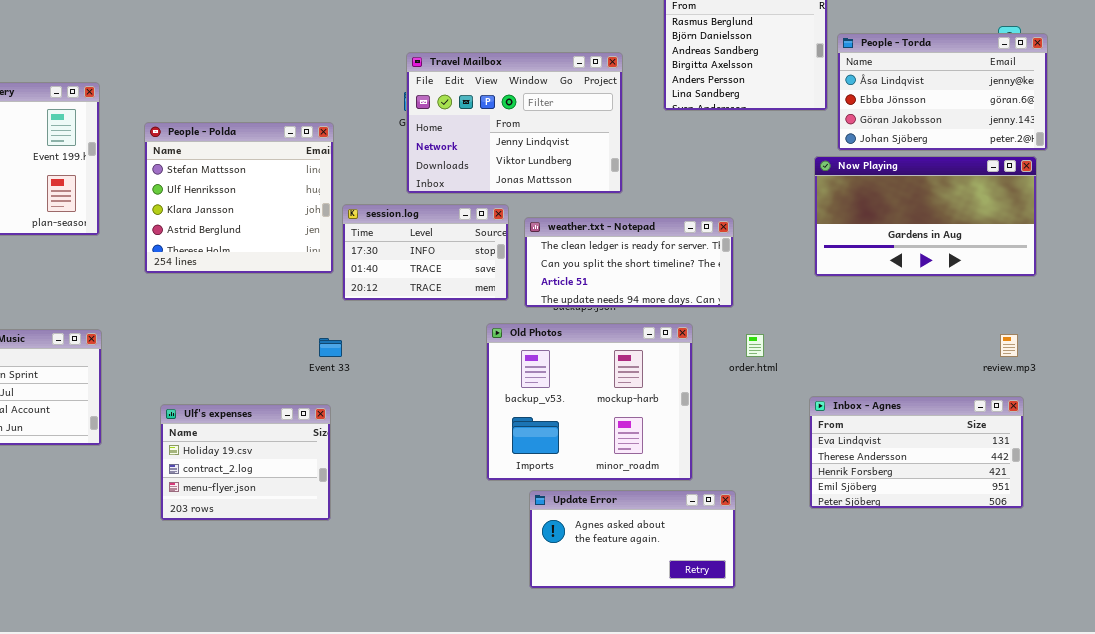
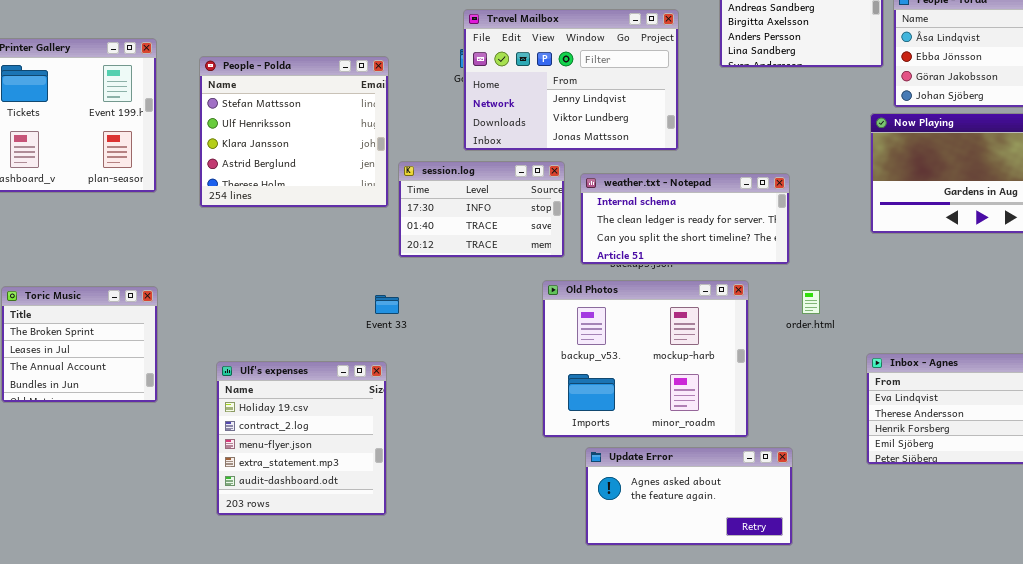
People - Polda: [144,122,334,274] -> [199,56,389,208], moved
weather.txt - Notepad: [524,217,734,308] -> [580,173,790,265], scrolled up 1 row
Ulf's expenses: [160,404,331,521] -> [216,361,387,516], resized

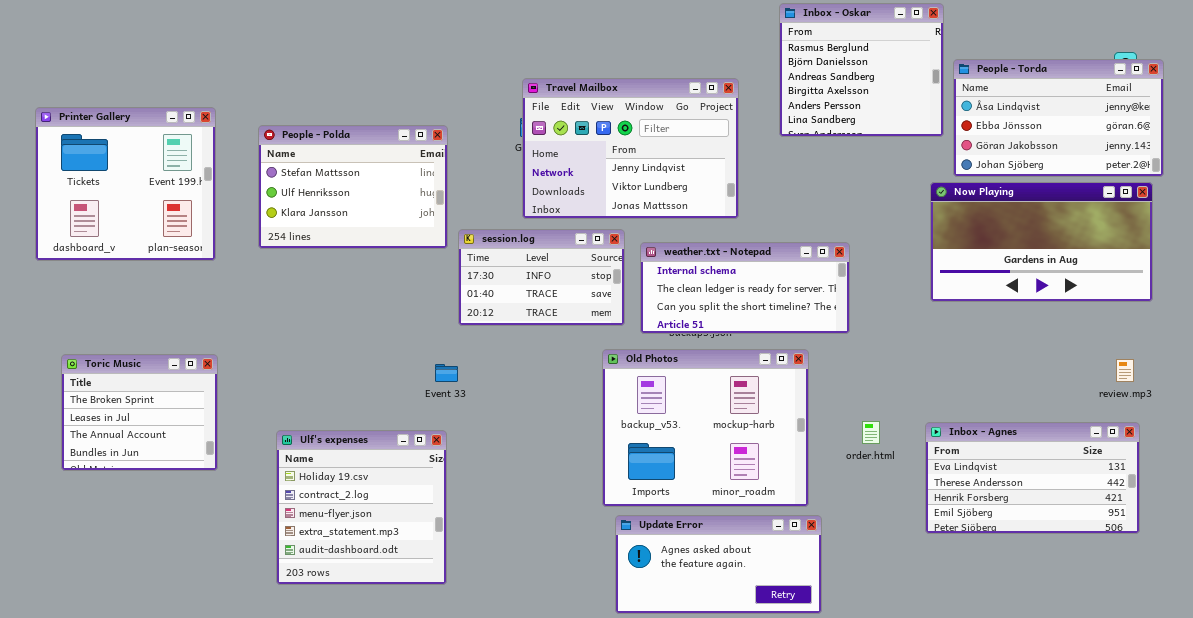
People - Polda: [199,56,389,208] -> [258,125,448,249], resized
order.html: [802,290,820,314] -> [862,421,880,444], moved
Update Error: [585,447,793,546] -> [615,515,822,614], moved

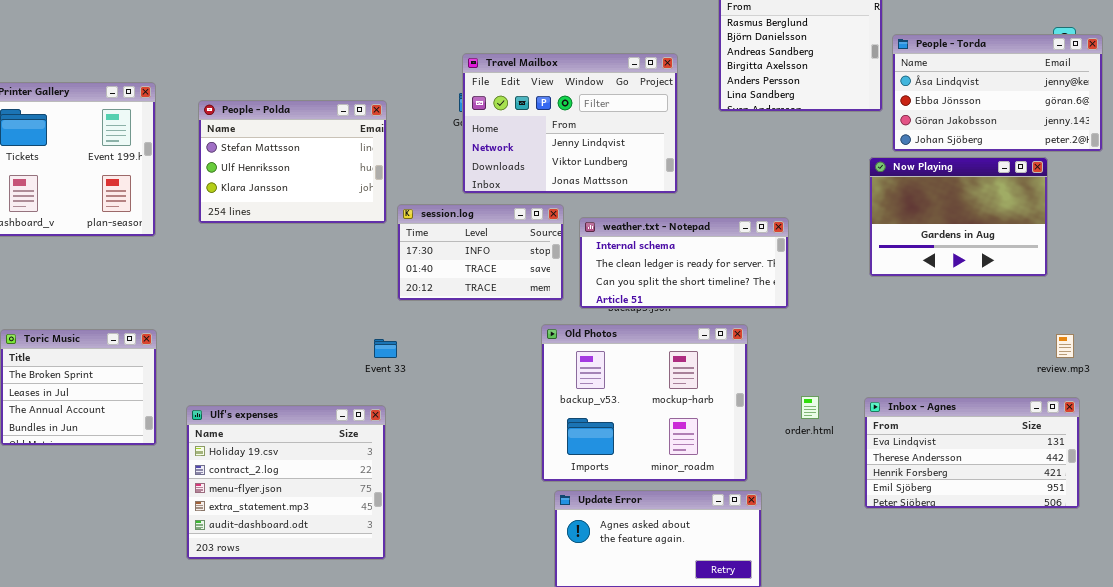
Now Playing: [930,182,1153,302] -> [869,157,1048,277], resized
Ulf's expenses: [276,430,447,585] -> [186,405,386,560], resized

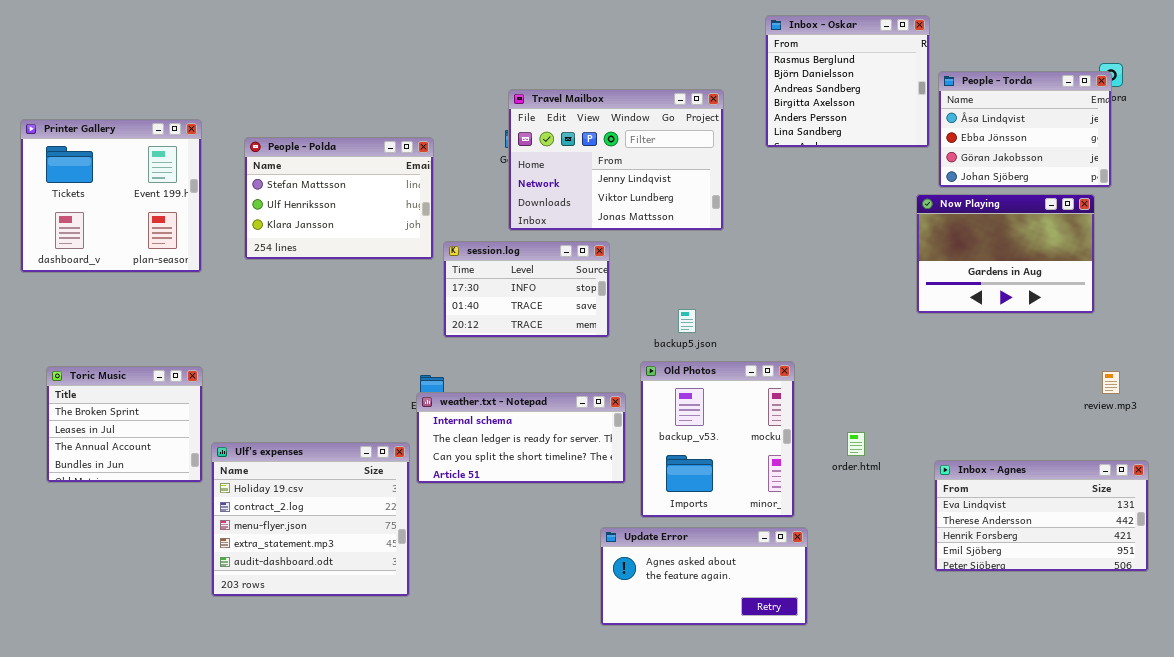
People - Torda: [892,34,1103,152] -> [938,71,1112,188], resized
weather.txt - Notepad: [579,217,789,309] -> [416,392,626,484], moved
Old Photos: [541,324,748,482] -> [640,361,795,518], resized
Inbox - Agnes: [864,397,1080,509] -> [934,460,1149,572], moved
Ulf's expenses: [186,405,386,560] -> [211,442,410,597], moved

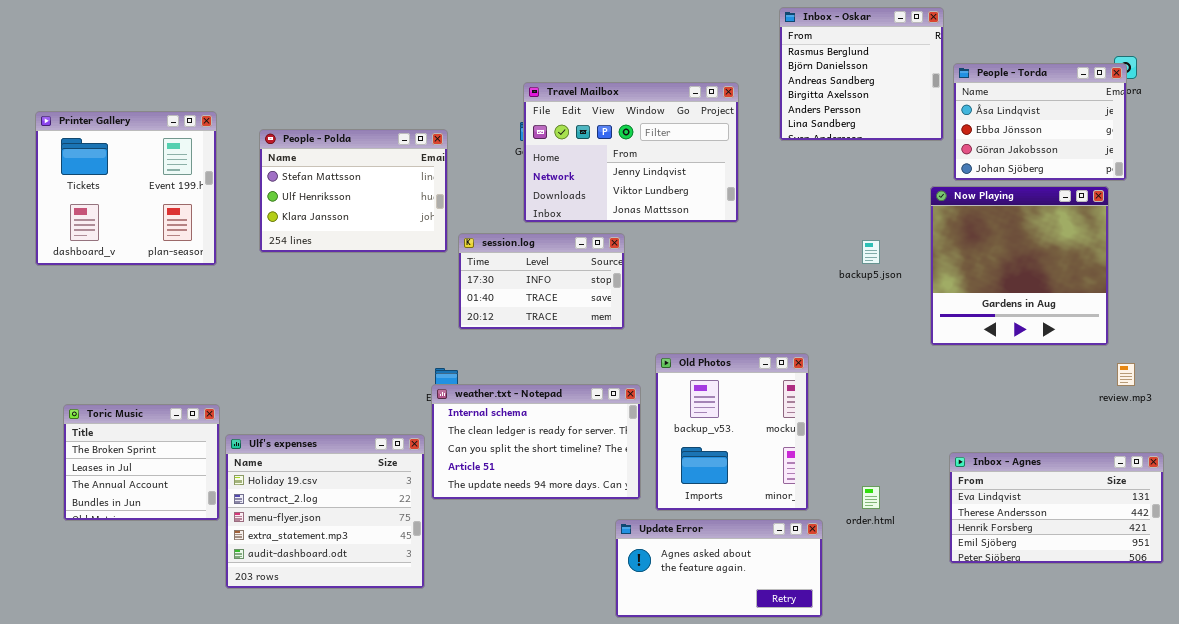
Now Playing: [916,194,1095,314] -> [930,186,1109,346], resized
backup5.json: [678,309,696,333] -> [862,240,880,264], moved
Toric Music: [46,366,203,483] -> [63,404,220,521], moved
weather.txt - Notepad: [416,392,626,484] -> [431,384,641,500], resized
order.html: [847,432,865,456] -> [862,486,880,509], moved

